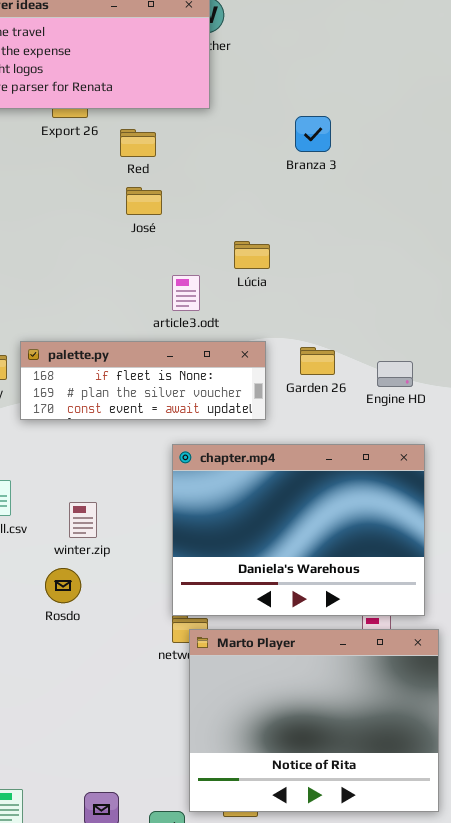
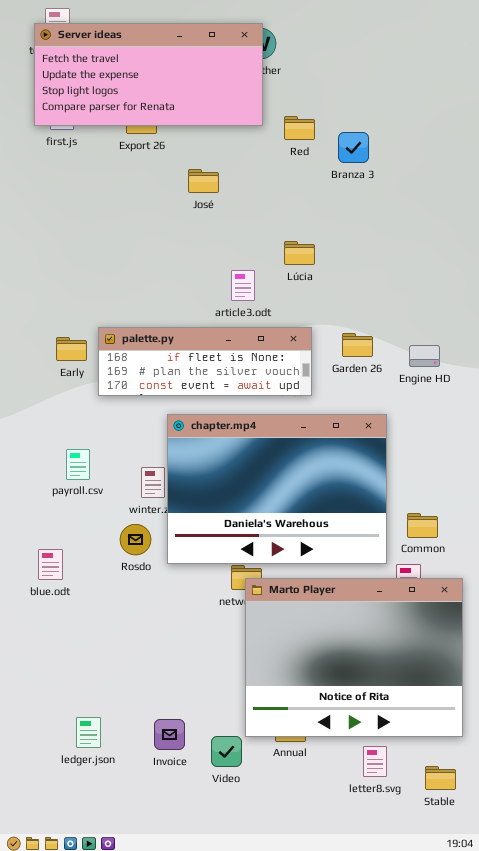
Red: [120,129,156,157] -> [284,116,315,140], moved
José: [126,187,162,215] -> [188,169,219,193], moved
chapter.mp4: [172,444,425,616] -> [167,414,387,564], moved

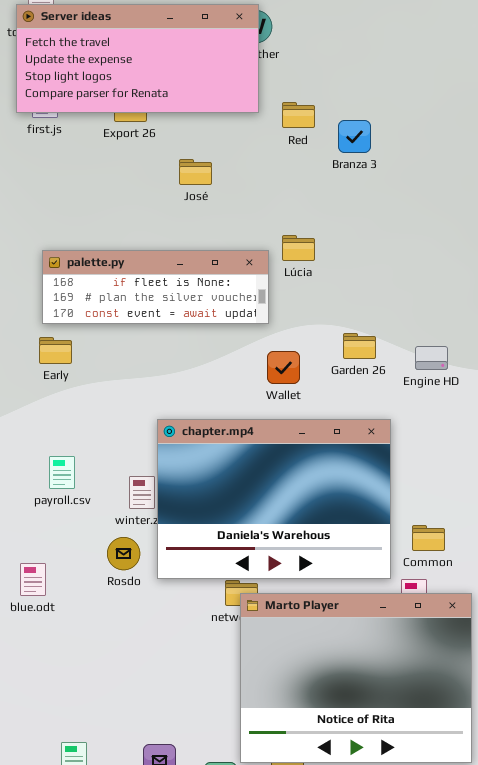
palette.py: [98,327,312,396] -> [42,250,269,324], moved

